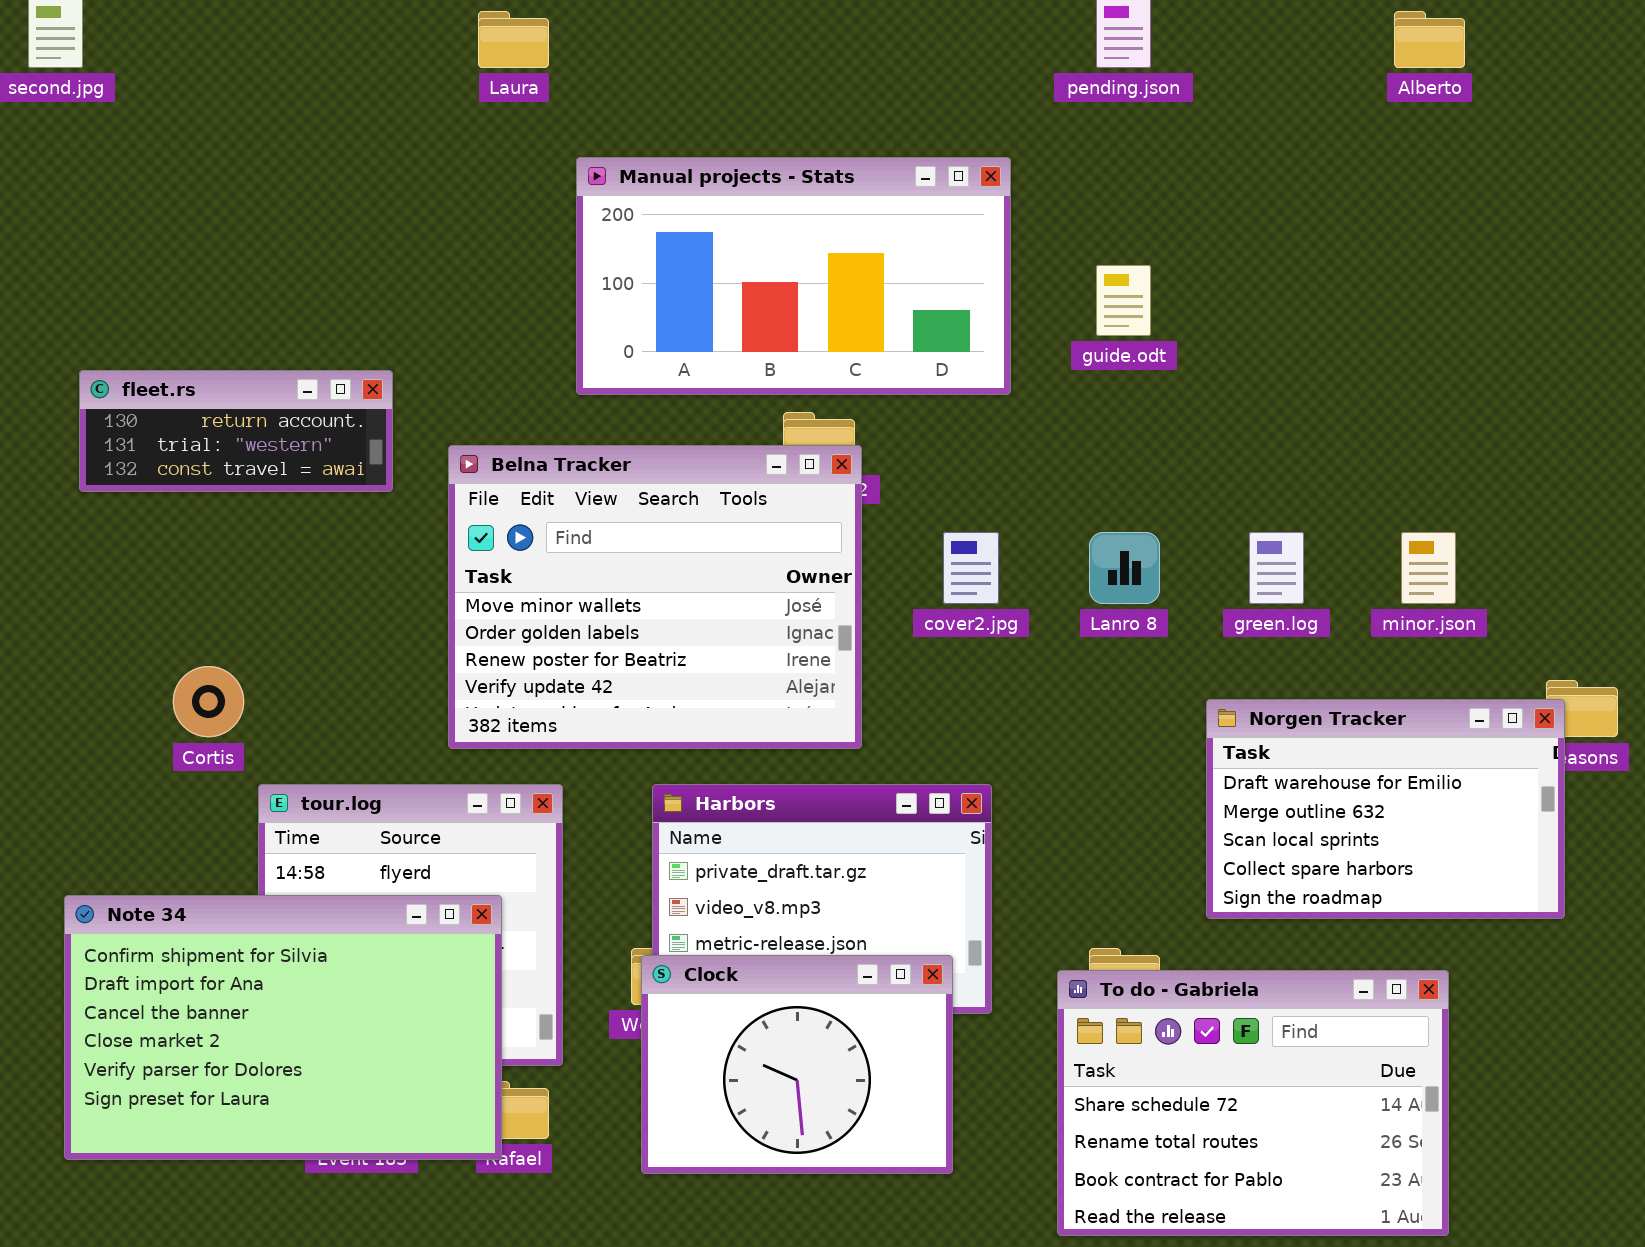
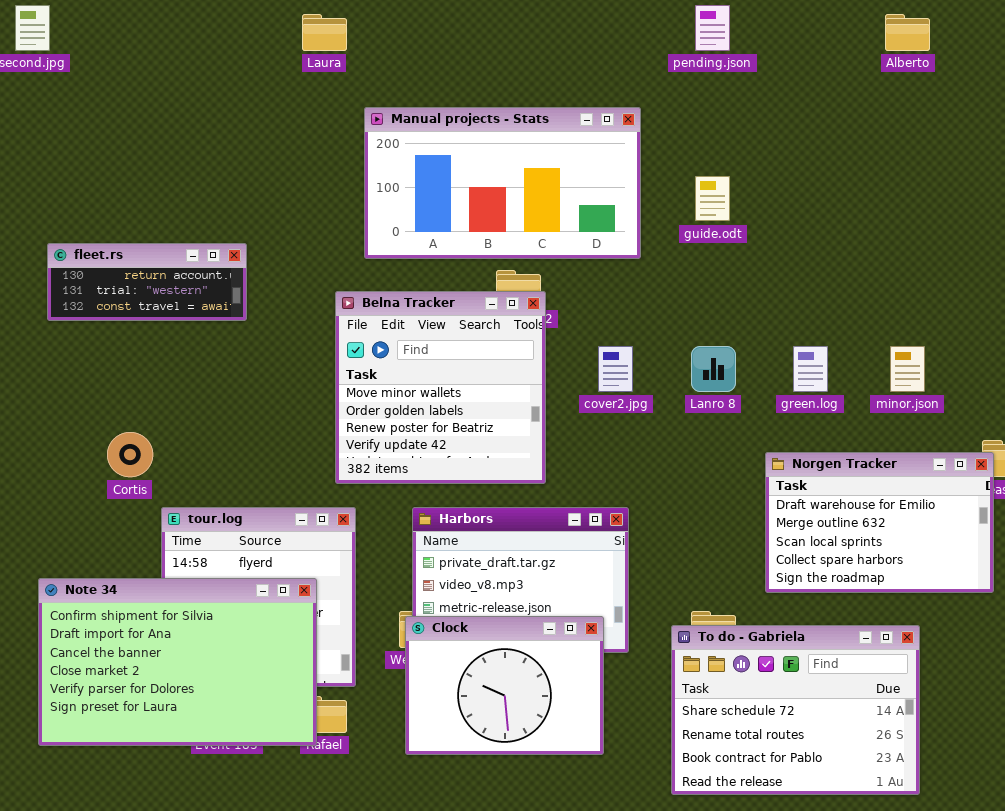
Belna Tracker: [448,445,862,749] -> [335,291,546,484], resized

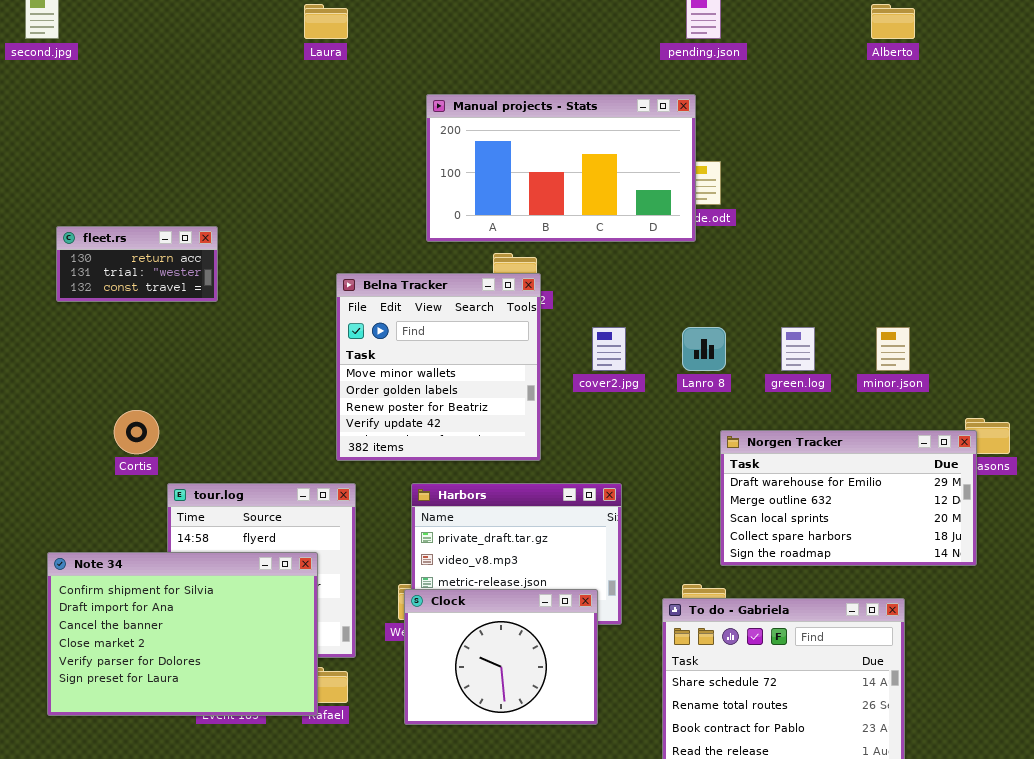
Manual projects - Stats: [364,107,641,259] -> [426,94,696,242], moved
fleet.rs: [47,243,247,321] -> [56,226,218,302], resized
Norgen Tracker: [765,452,994,593] -> [720,430,977,566], resized

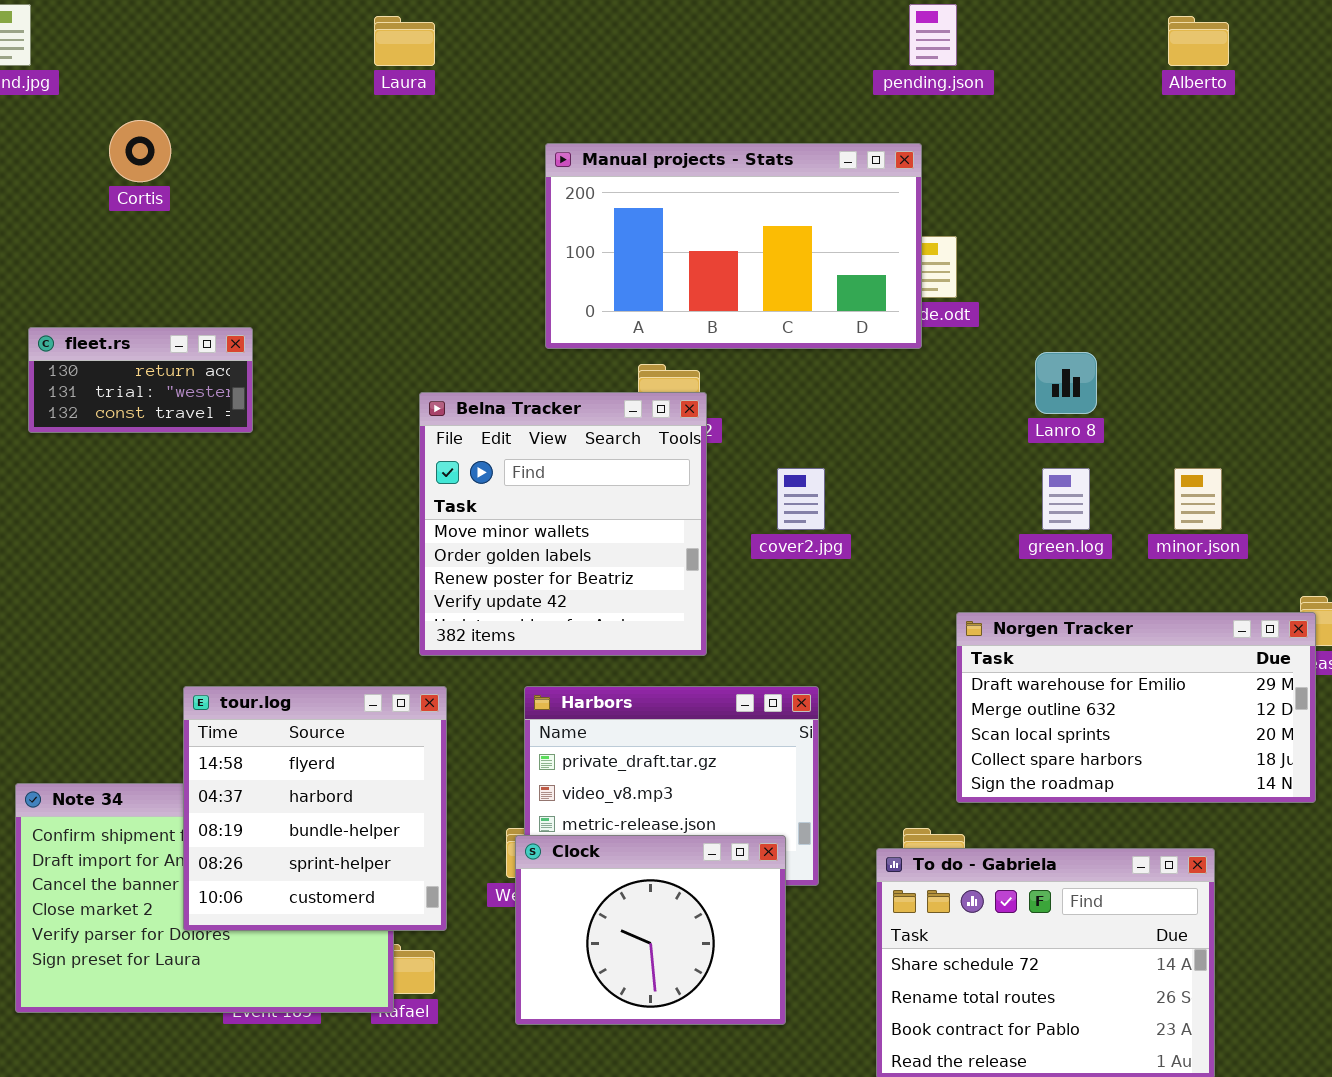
Lanro 8: [682,327,726,371] -> [1035,352,1097,414], moved
Cortis: [114,410,159,454] -> [109,120,171,182], moved
tour.log: [167,483,356,658] -> [183,686,447,931], raised

